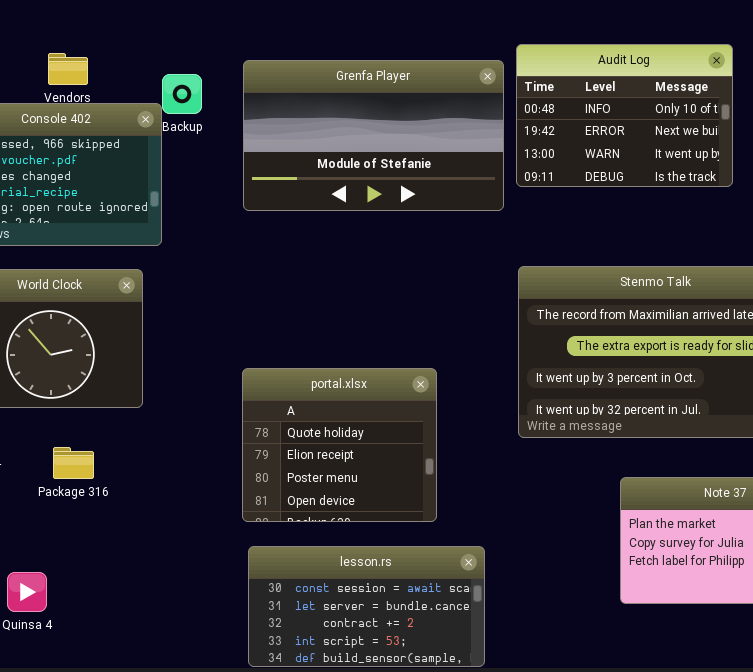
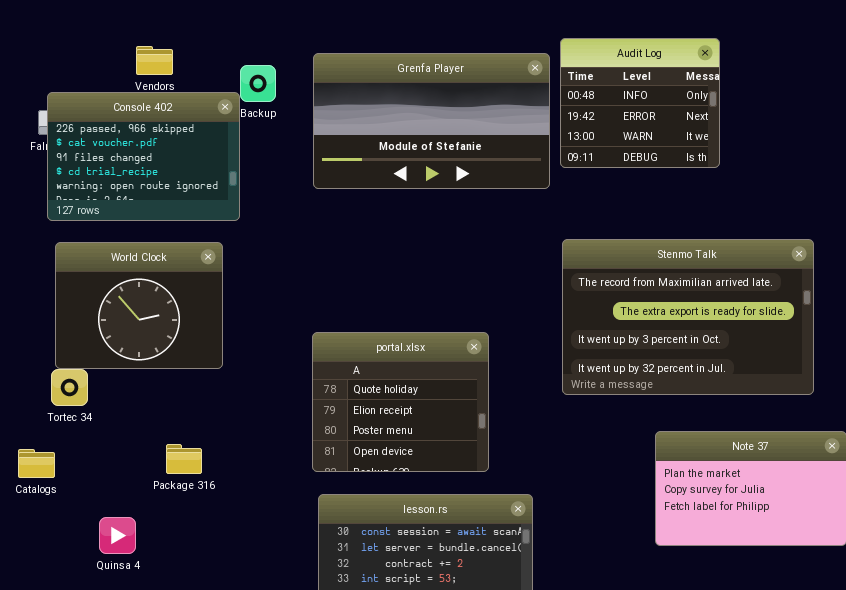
Audit Log: [516,44,733,187] -> [560,38,720,168], resized
Package 316: [53,447,94,479] -> [166,444,202,474], moved

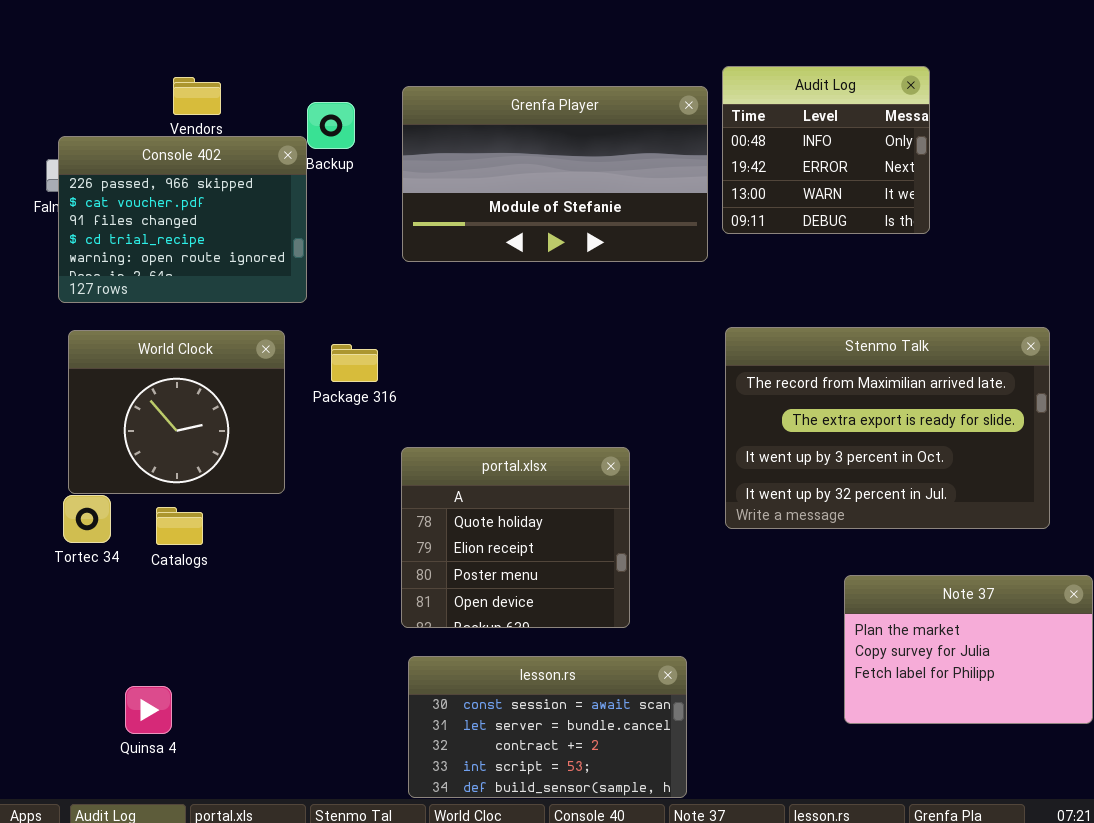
Package 316: [166,444,202,474] -> [331,344,378,382], moved
Catalogs: [18,449,55,478] -> [156,507,203,545], moved

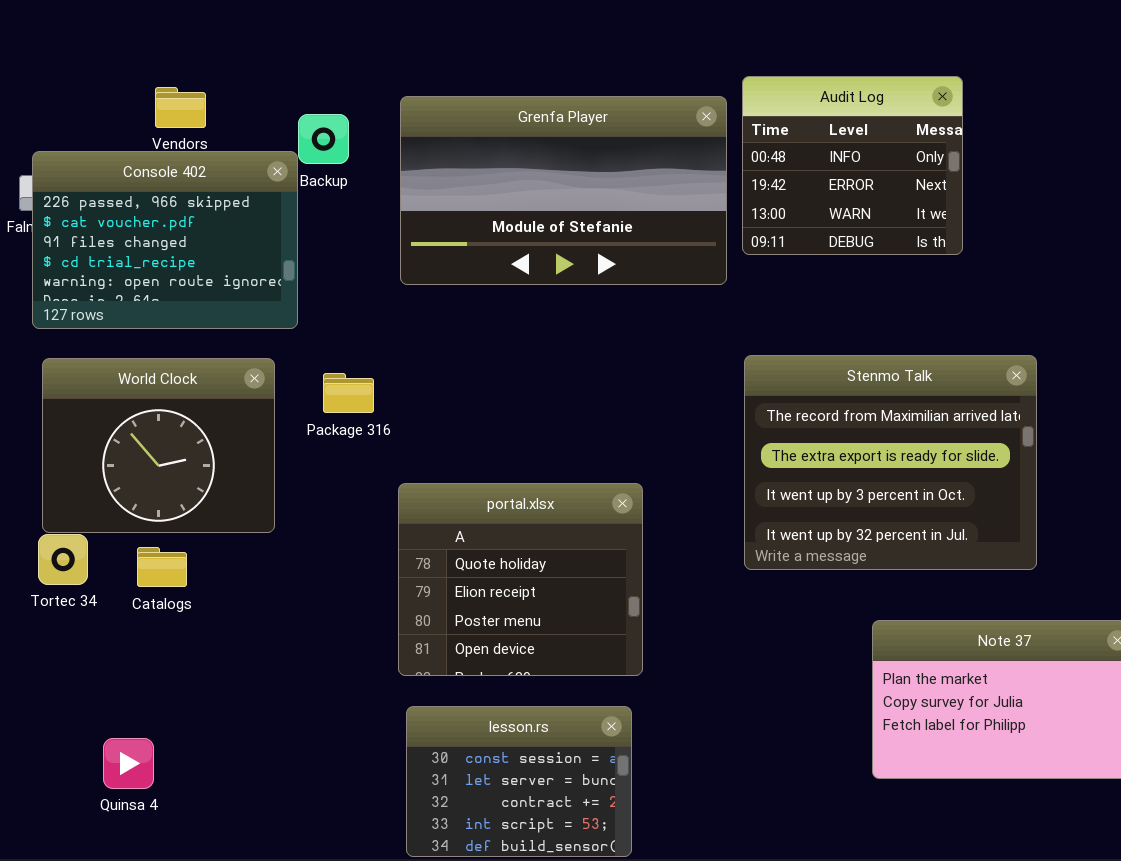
Stenmo Talk: [725,327,1050,529] -> [744,355,1037,570], resized
lesson.rs: [408,656,687,798] -> [406,706,632,857], resized

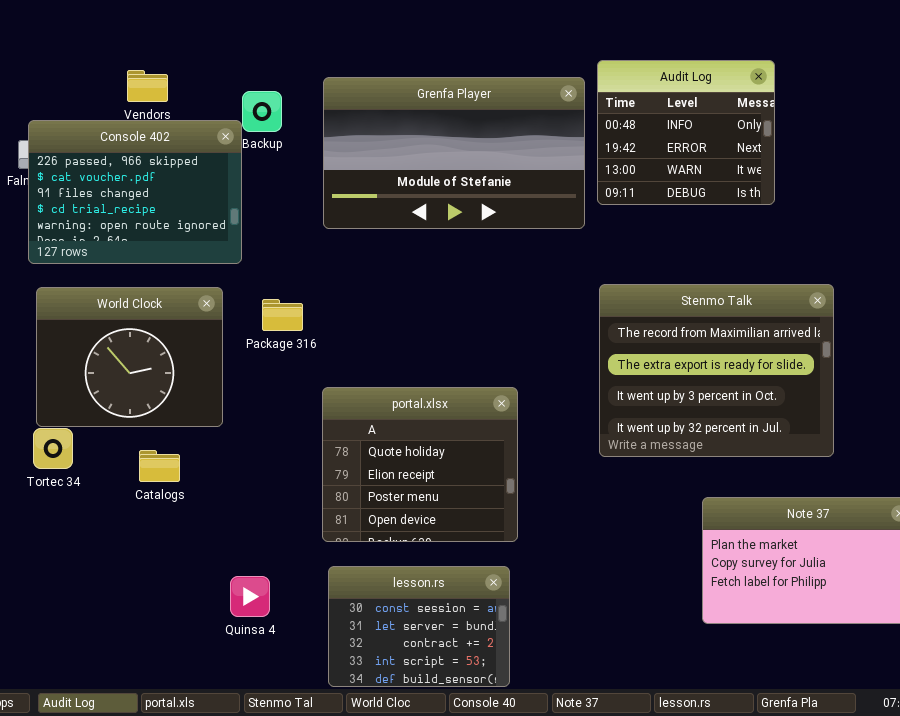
Catalogs: [137,547,187,587] -> [139,450,180,482], moved
Quinsa 4: [103,738,154,789] -> [230,576,270,617], moved

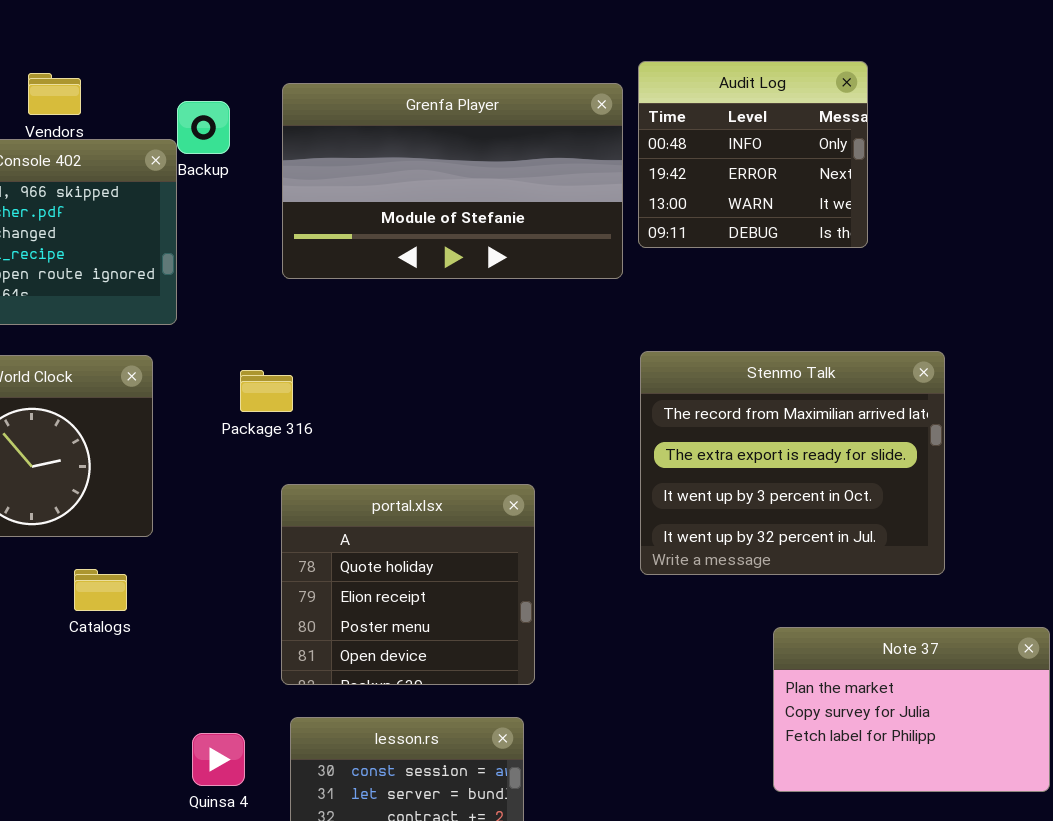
Package 316: [262,299,303,331] -> [240,370,293,412], moved
Catalogs: [139,450,180,482] -> [74,569,127,611], moved
Quinsa 4: [230,576,270,617] -> [192,733,245,786], moved

